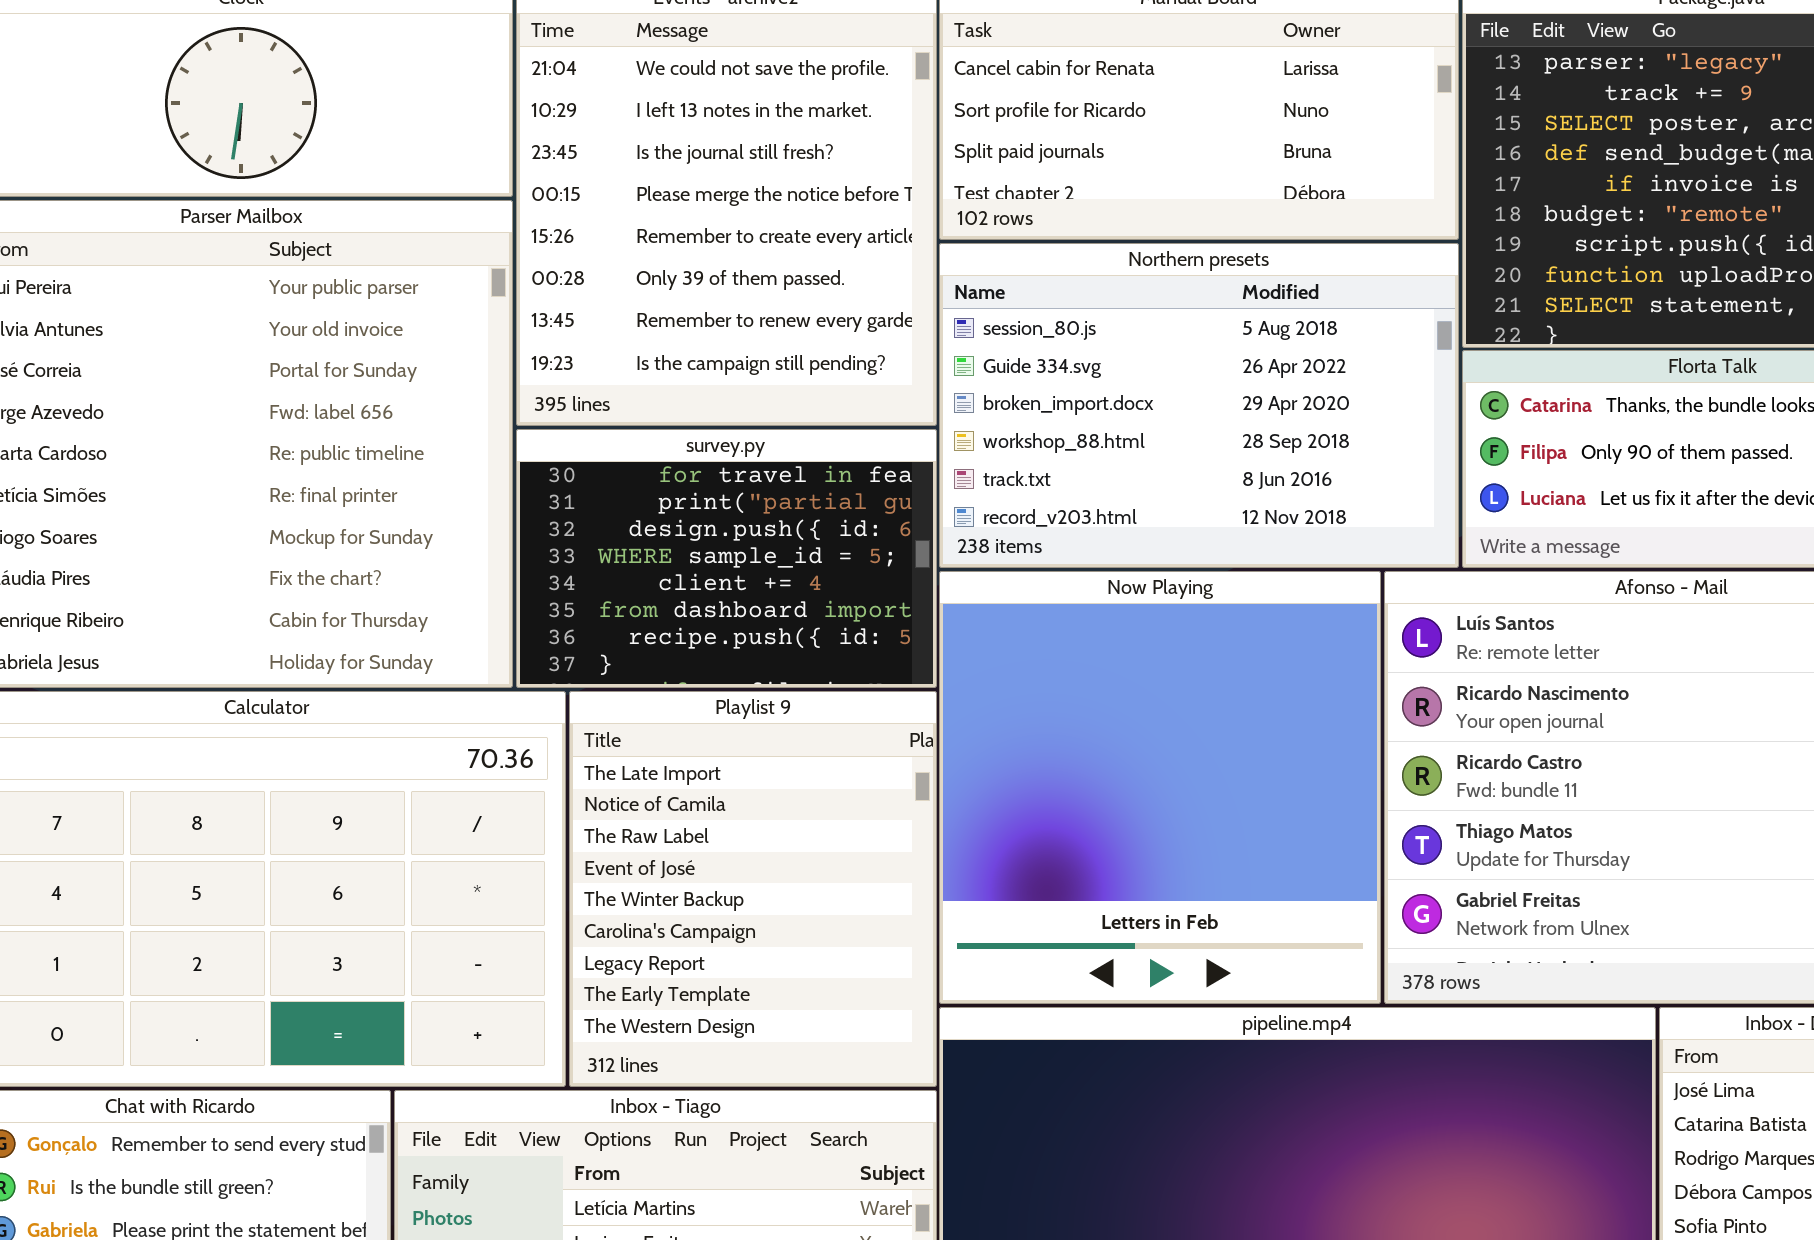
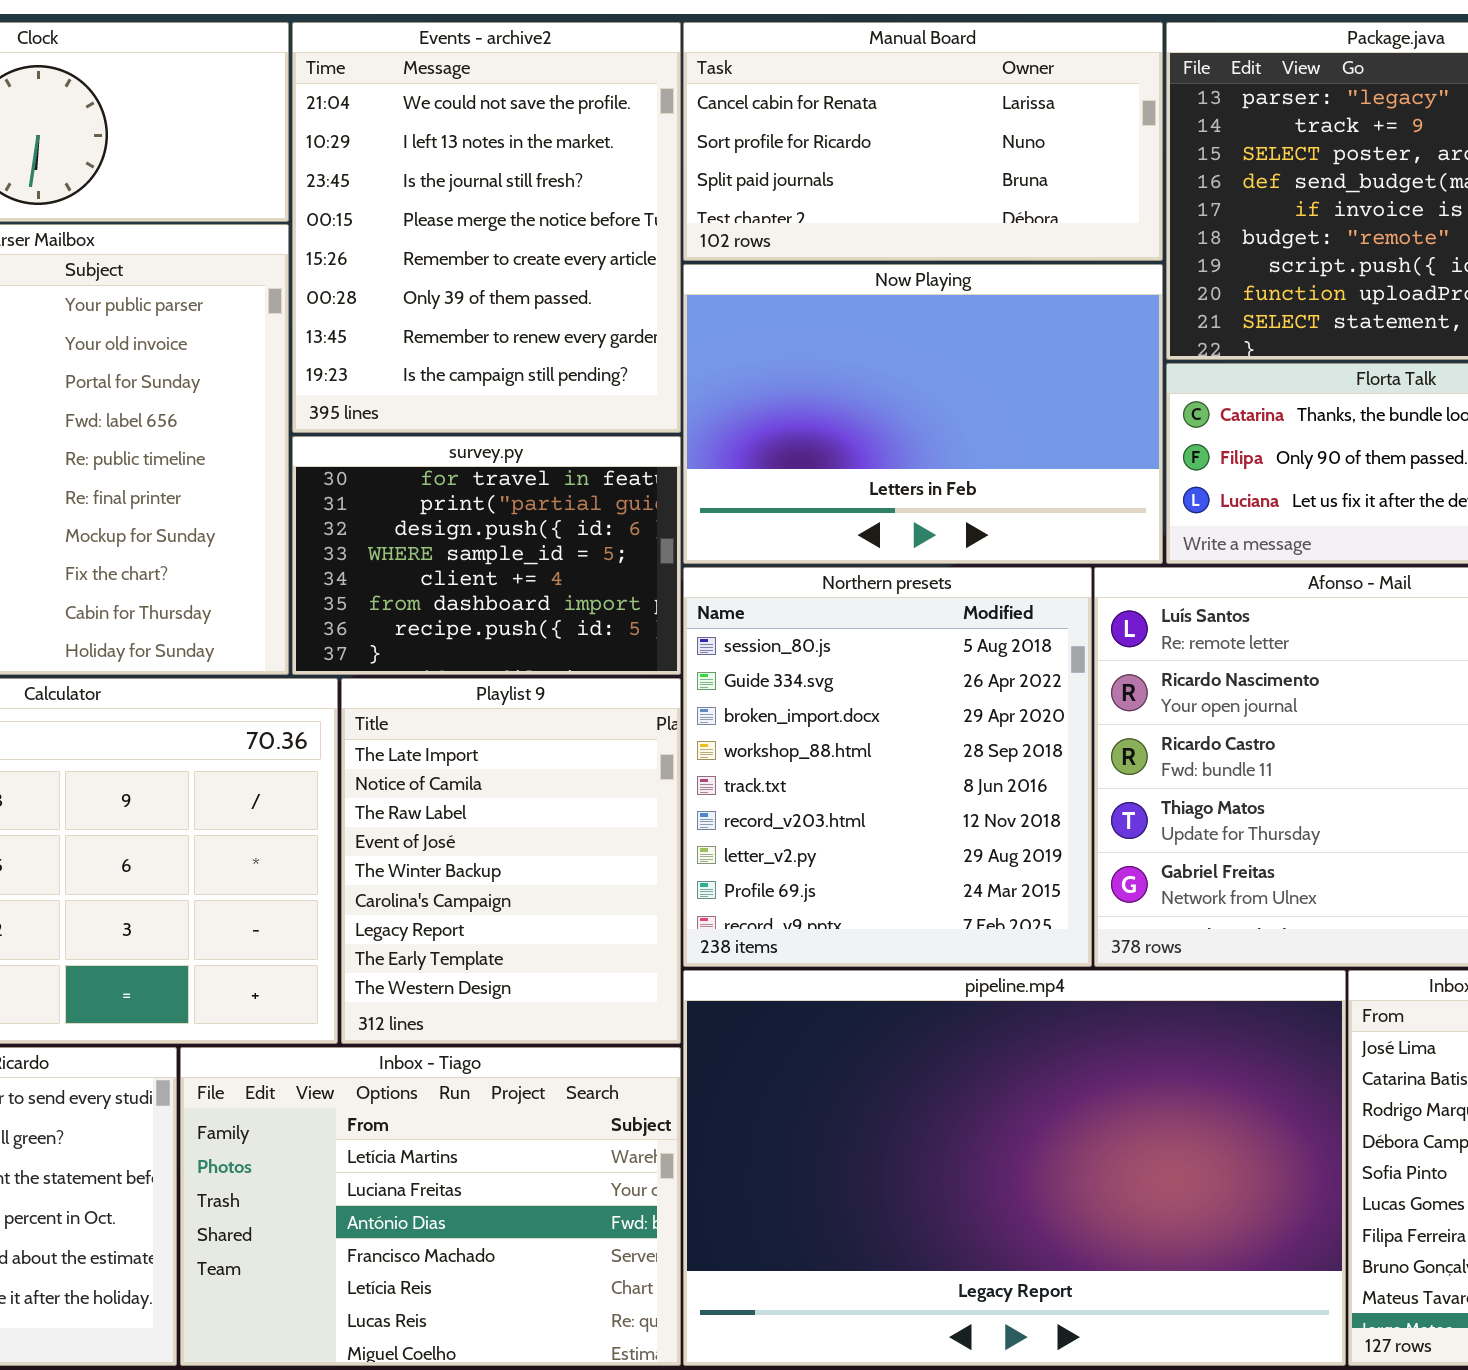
Northern presets: [939,243,1459,568] -> [683,567,1092,967], moved, resized
Now Playing: [939,571,1381,1004] -> [683,264,1163,564], moved, resized

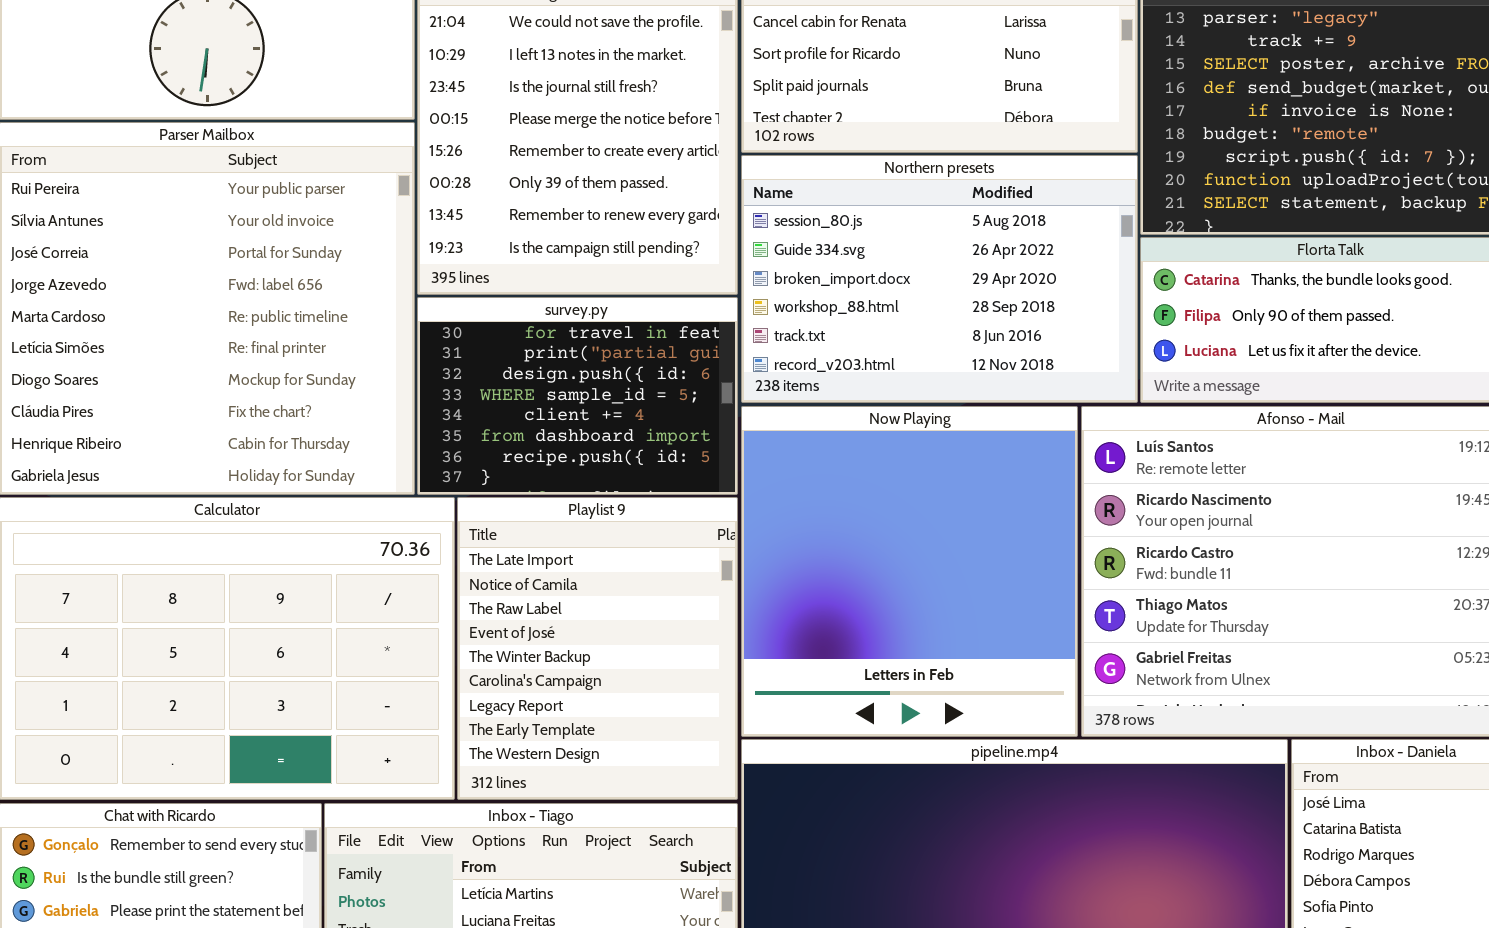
Now Playing: [683,264,1163,564] -> [741,406,1078,737], moved, resized
Northern presets: [683,567,1092,967] -> [741,155,1138,403], moved, resized

